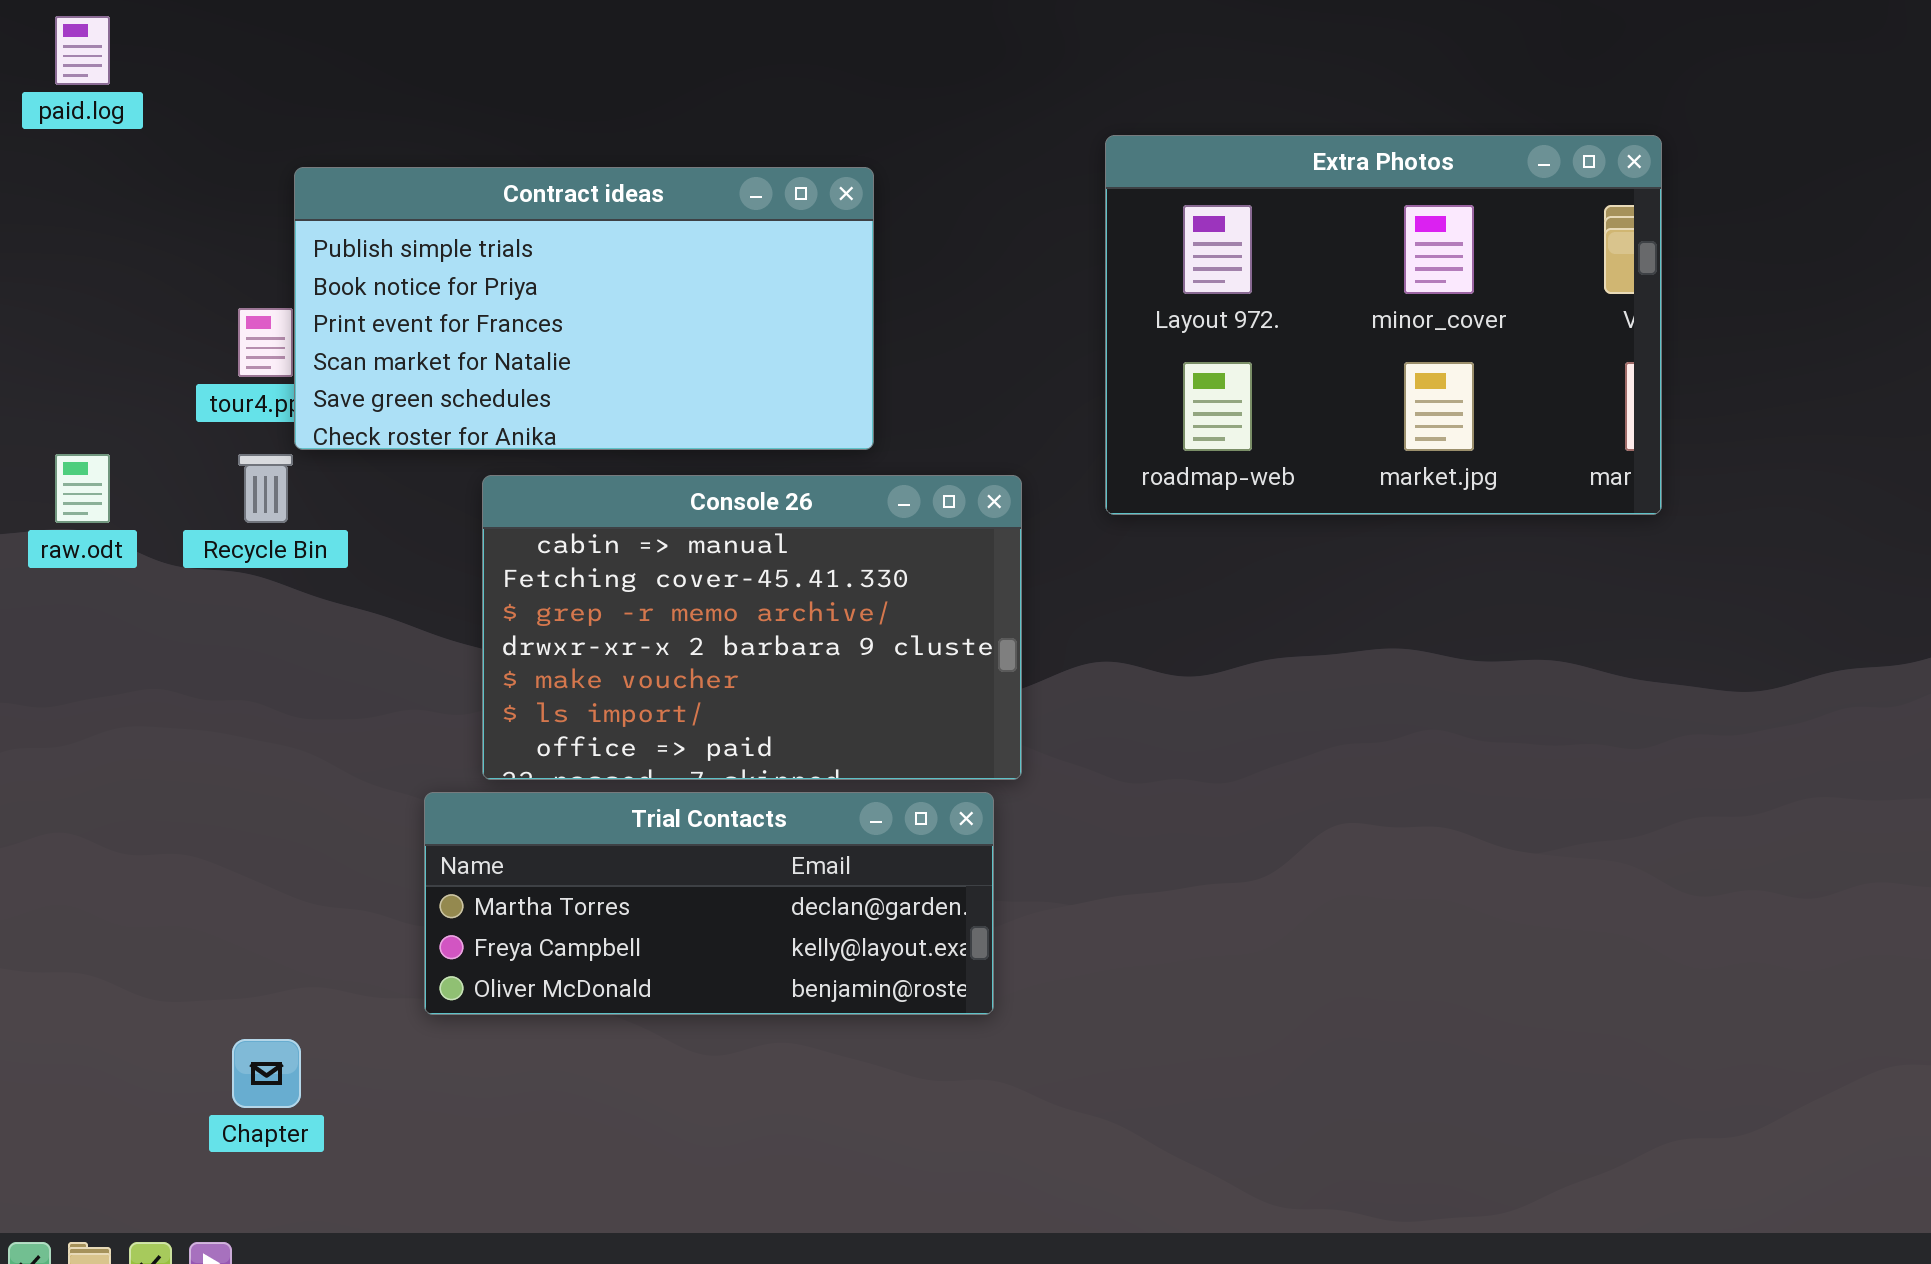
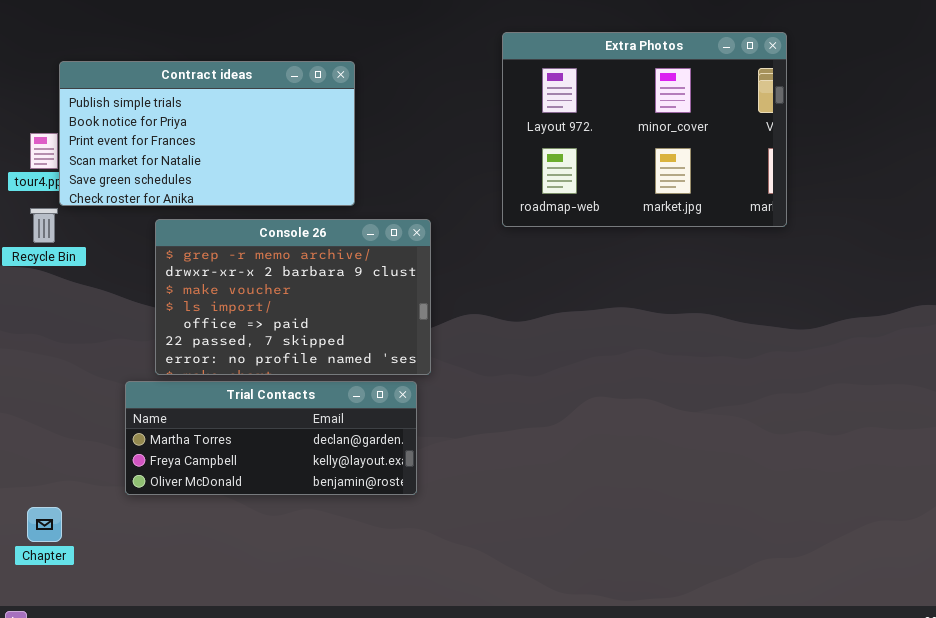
Extra Photos: [1105,135,1662,515] -> [502,32,787,227], moved
Console 26: [482,475,1022,780] -> [155,219,431,375], scrolled down 2 rows

